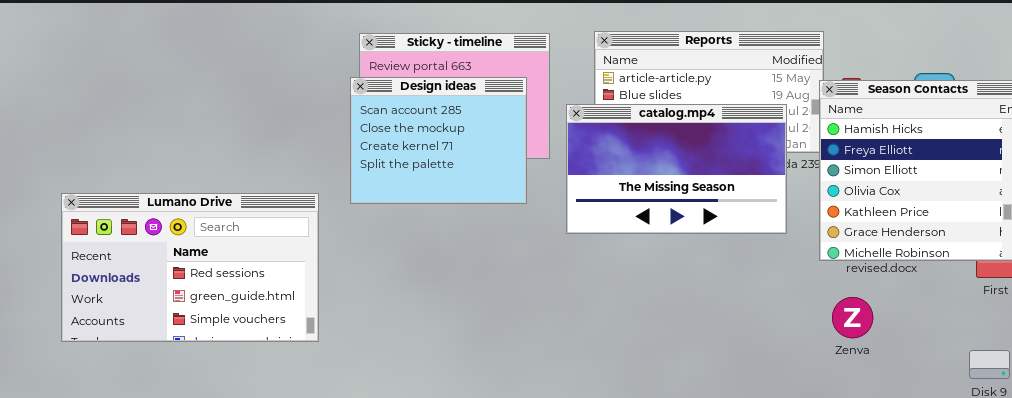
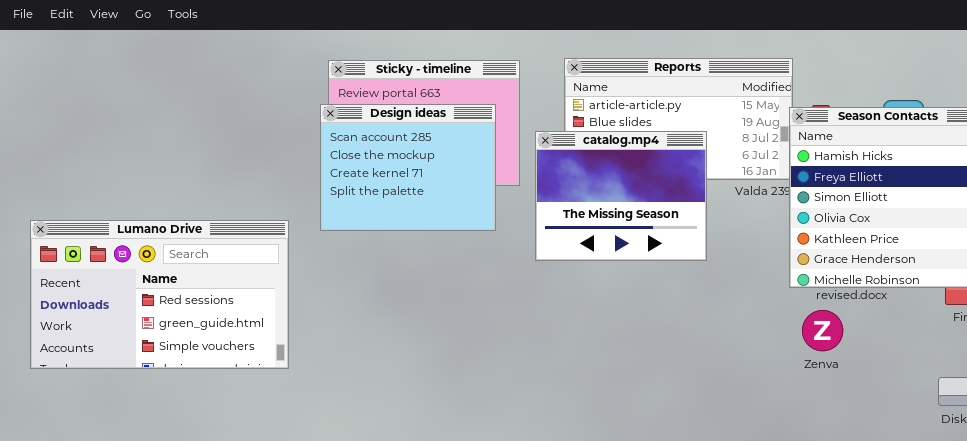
catalog.mp4: [566,104,787,234] -> [535,131,707,261], resized
Zenva: [832,297,873,338] -> [802,310,843,351], moved

